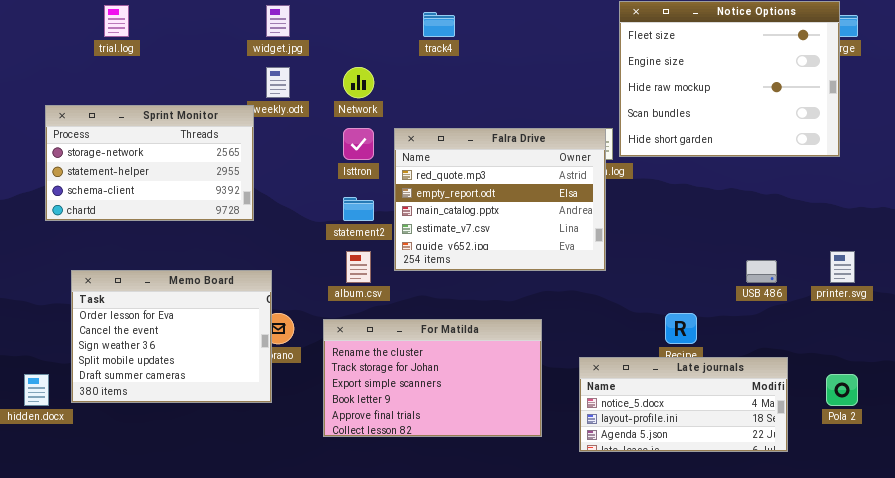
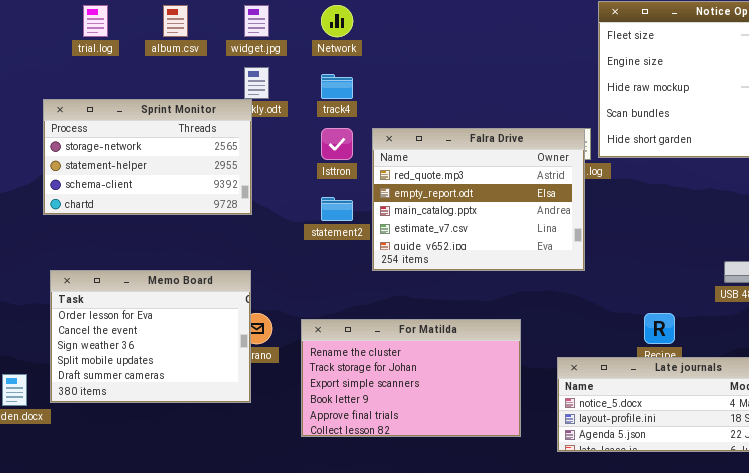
track4: [423,12,455,37] -> [321,74,353,99], moved
Network: [343,67,374,98] -> [321,5,353,37], moved
Sprint Monitor: [45,105,254,221] -> [43,99,252,215], moved
album.csv: [346,251,371,283] -> [163,5,188,37], moved

